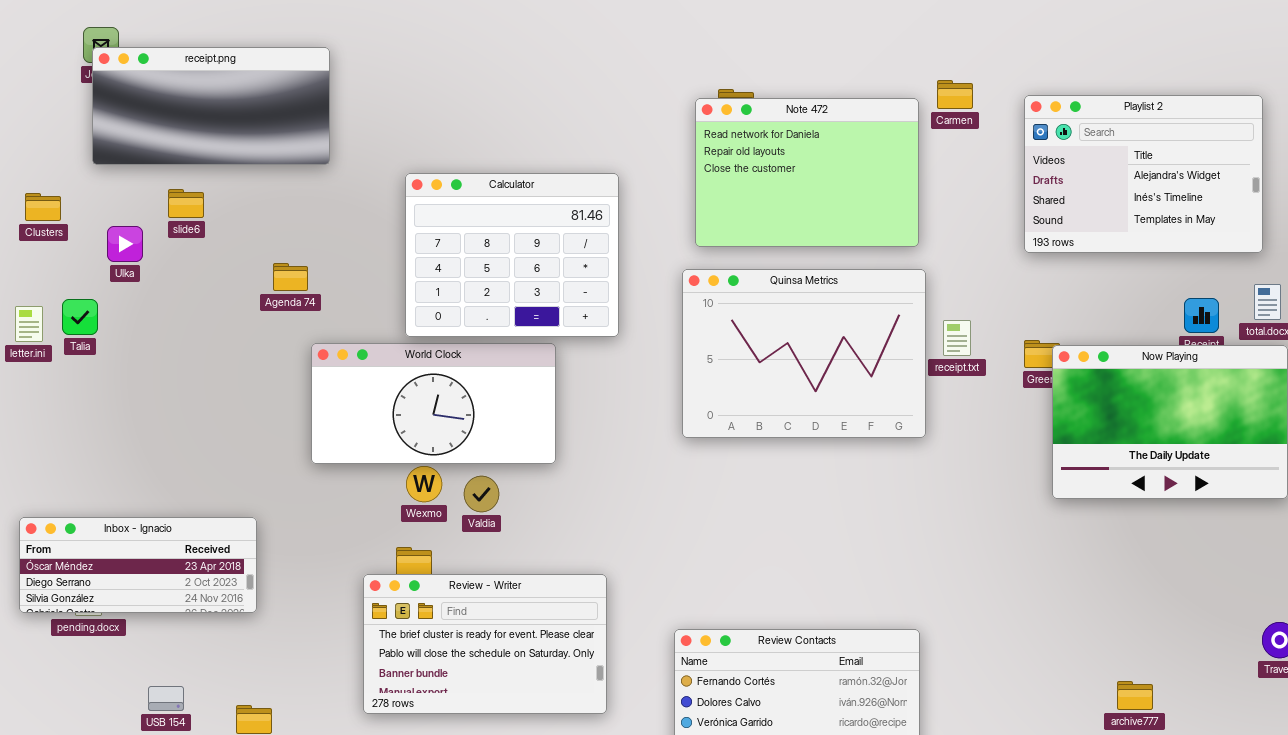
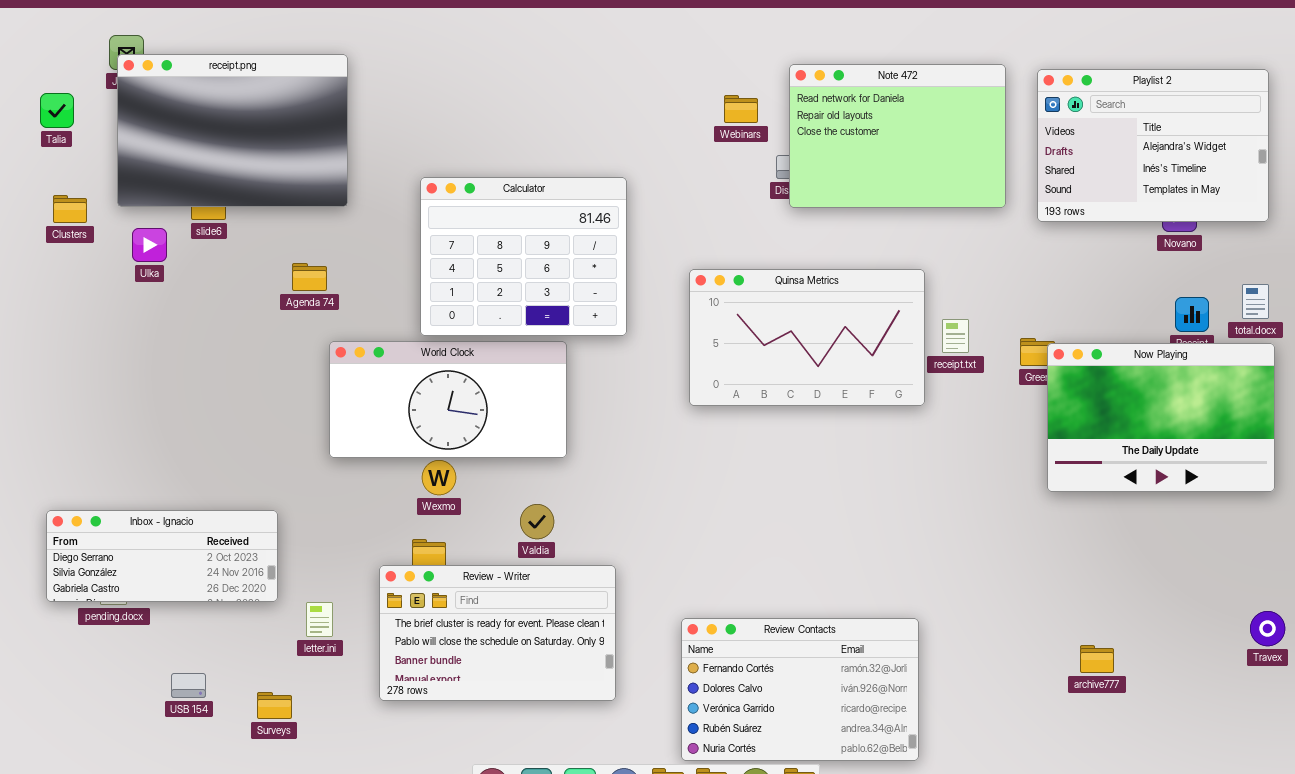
receipt.png: [92,47,330,165] -> [117,54,348,207], resized
Playlist 2: [1024,95,1263,253] -> [1037,69,1269,222], moved
Note 472: [695,98,919,247] -> [789,64,1006,208], moved
Quinsa Metrics: [682,269,926,438] -> [689,269,925,406], resized
Talia: [62,299,98,335] -> [40,93,74,128], moved
letter.ini: [15,306,43,342] -> [306,602,333,637], moved
Valdia: [464,476,499,512] -> [520,504,554,539], moved
Inbox - Ignacio: [19,517,257,613] -> [46,510,278,602], scrolled down 1 row
archive777: [1117,681,1153,710] -> [1080,645,1114,673], moved

